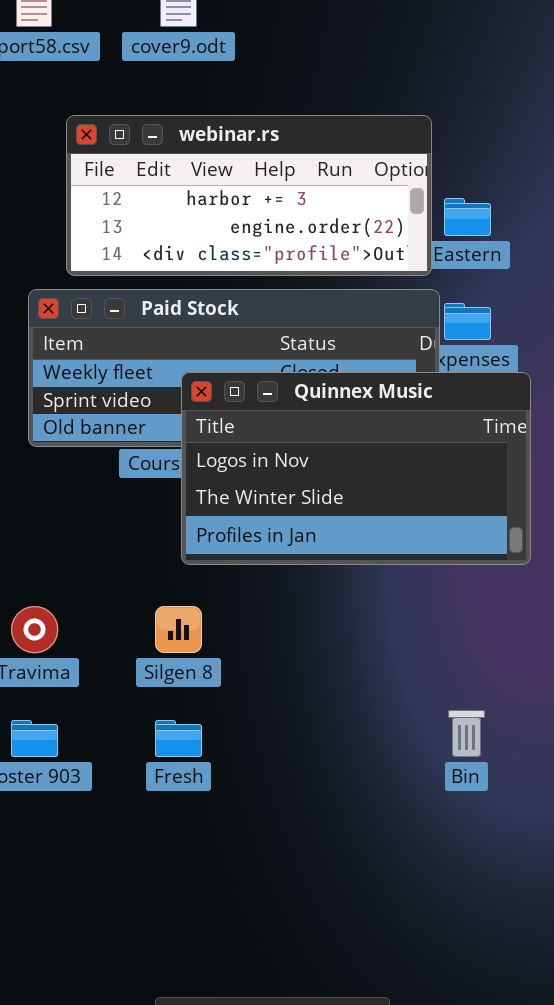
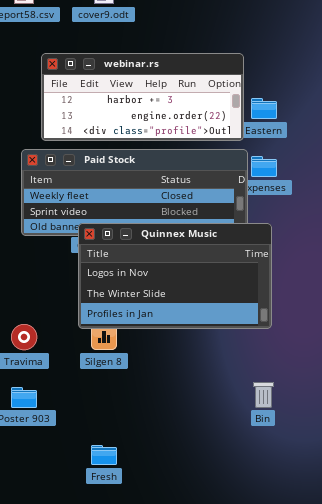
Quinnex Music: [181,372,531,565] -> [78,223,272,329], moved
Fresh: [155,720,202,757] -> [91,445,117,465], moved

